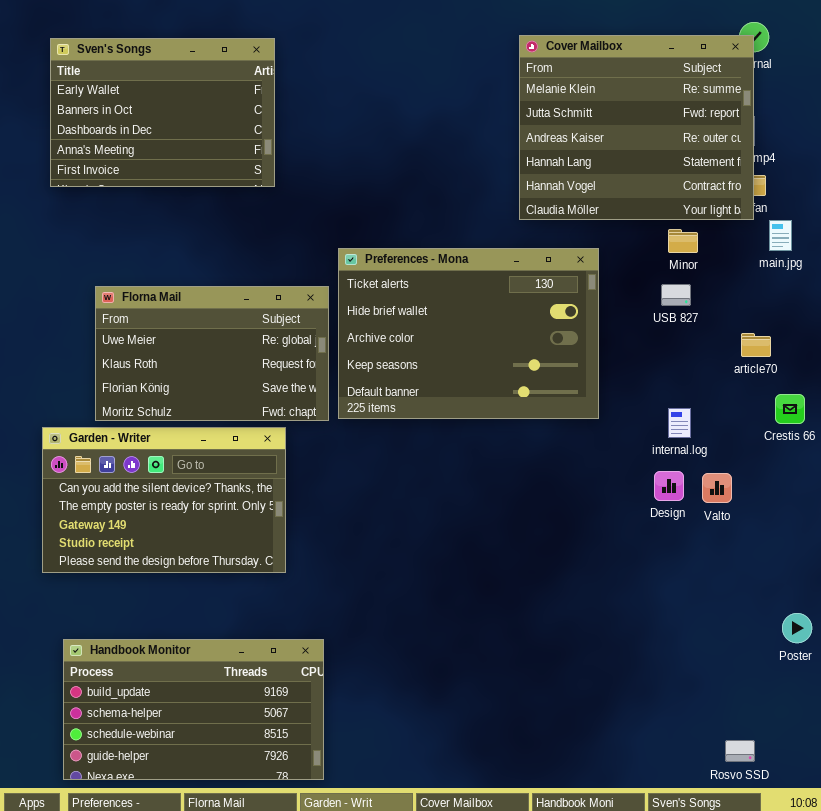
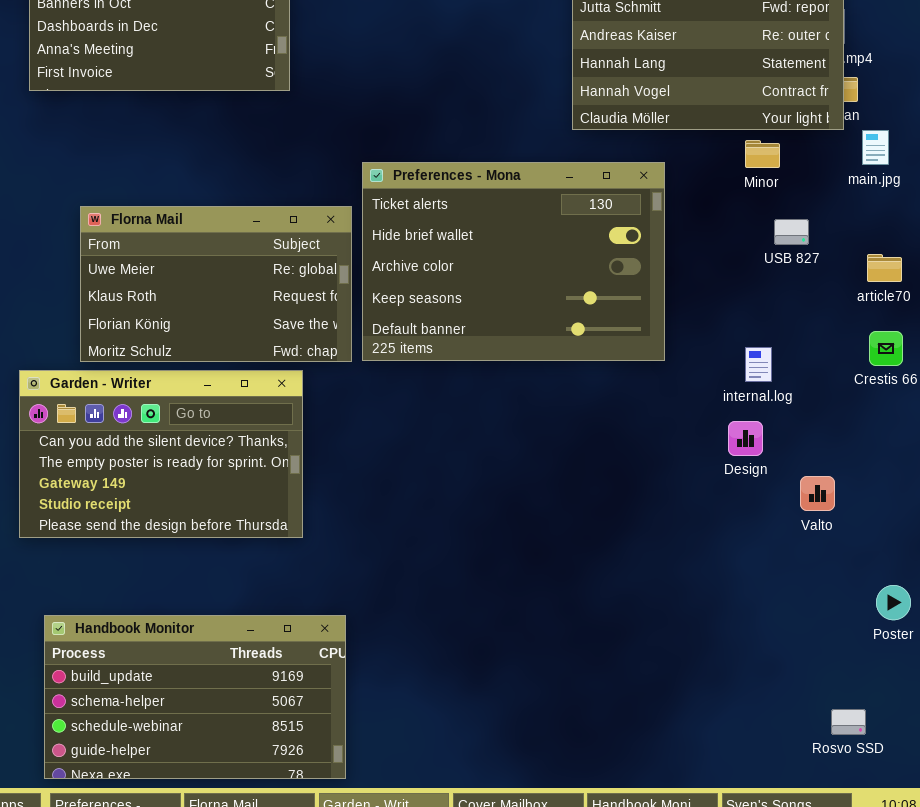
USB 827: [661,284,691,306] -> [774,219,809,245], moved
article70: [741,333,771,357] -> [867,254,902,282], moved
Valto: [702,473,732,503] -> [800,476,835,511], moved
Rosvo SSD: [725,740,755,762] -> [831,709,866,735], moved

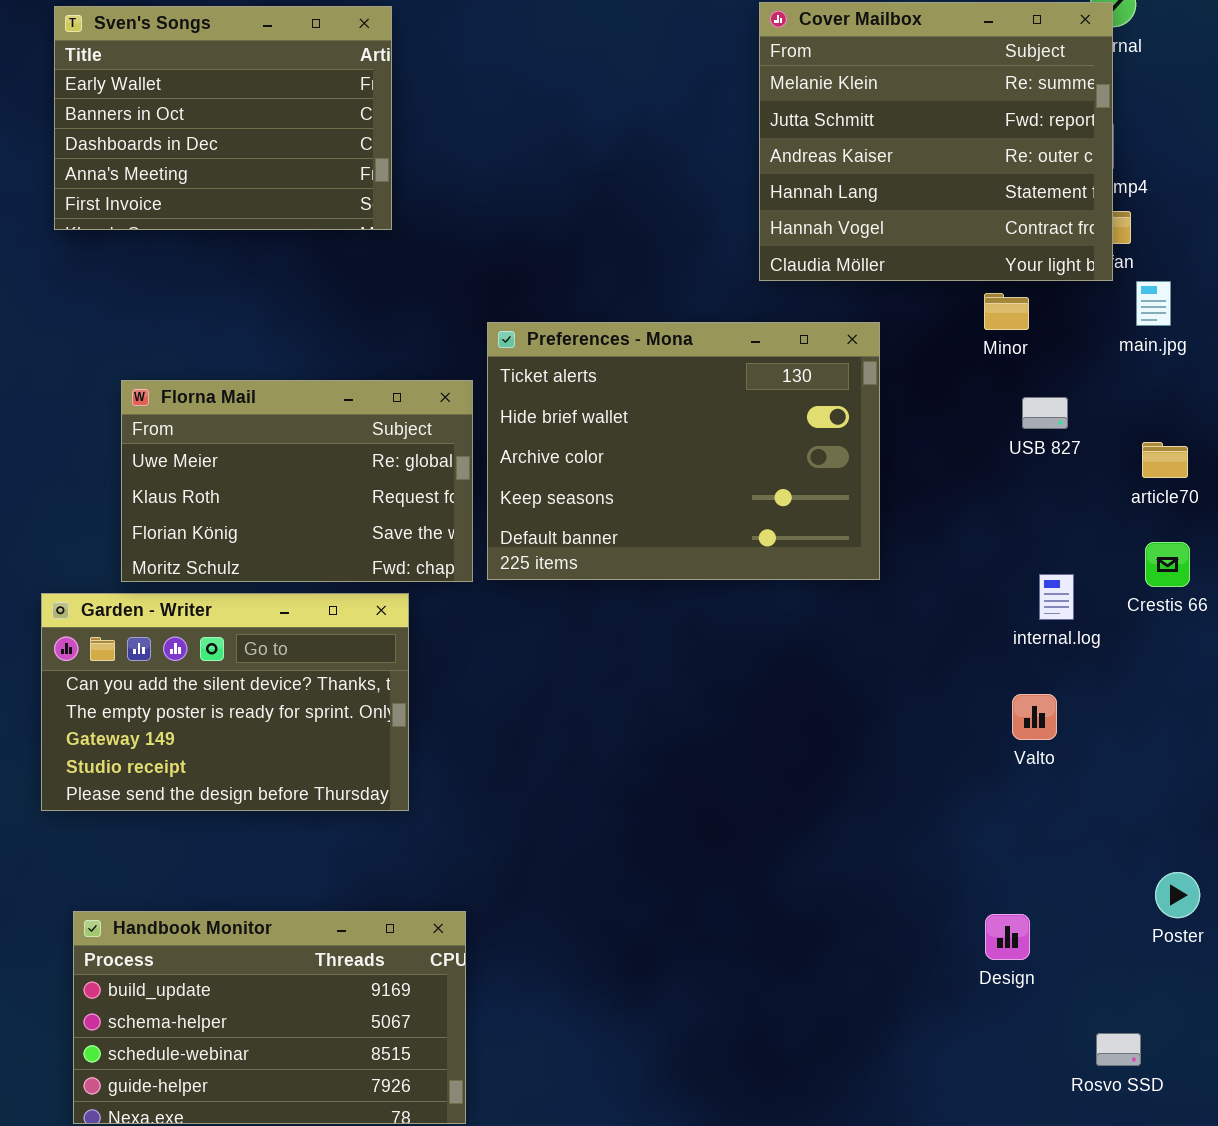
internal.log: [745,347,772,382] -> [1039,574,1074,620], moved
Design: [728,421,763,456] -> [985,914,1030,960], moved
Valto: [800,476,835,511] -> [1012,694,1057,740], moved

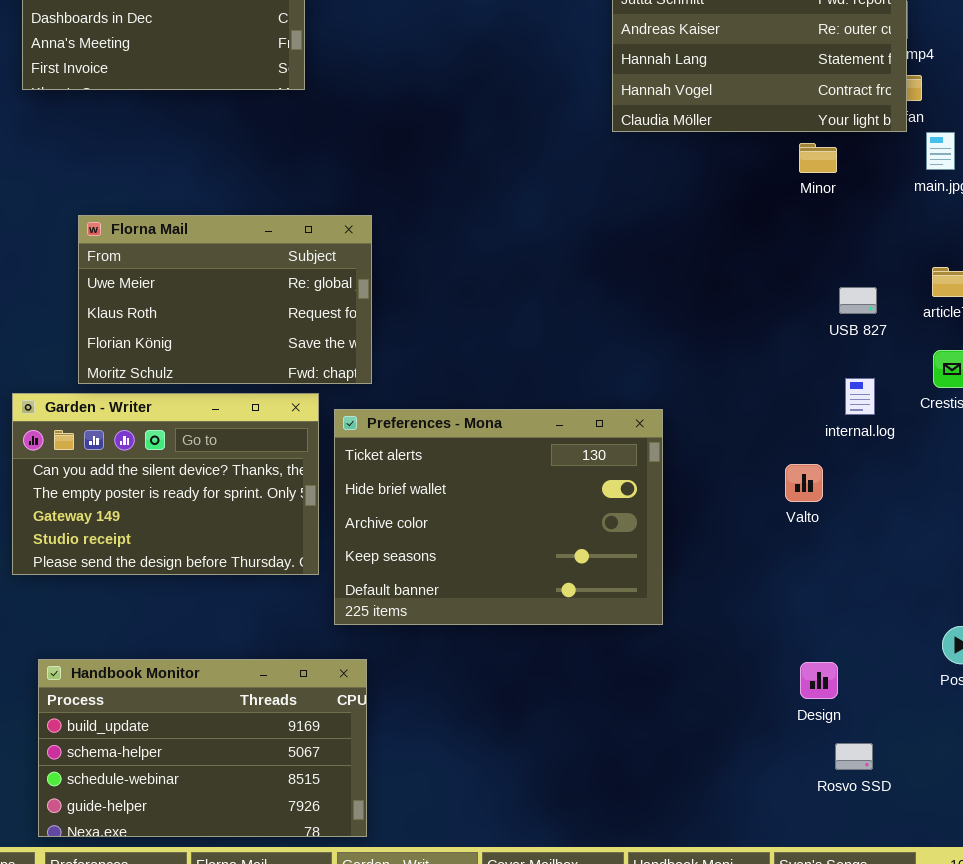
Preferences - Mona: [487,322,880,580] -> [334,409,663,625], moved
USB 827: [1022,397,1068,429] -> [839,287,877,314], moved
Valto: [1012,694,1057,740] -> [785,464,823,502], moved
Rosvo SSD: [1096,1033,1141,1066] -> [835,743,873,770], moved

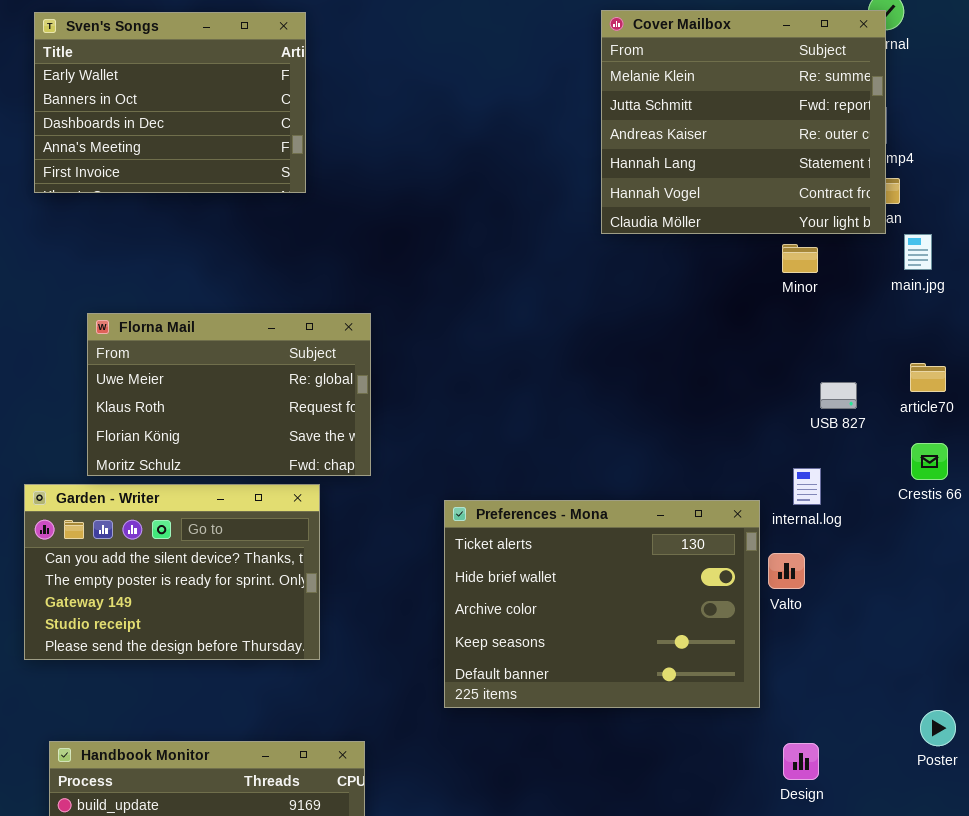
internal.log: [845,378,875,415] -> [793,468,821,505], moved
Preferences - Mona: [334,409,663,625] -> [444,500,760,708], moved

